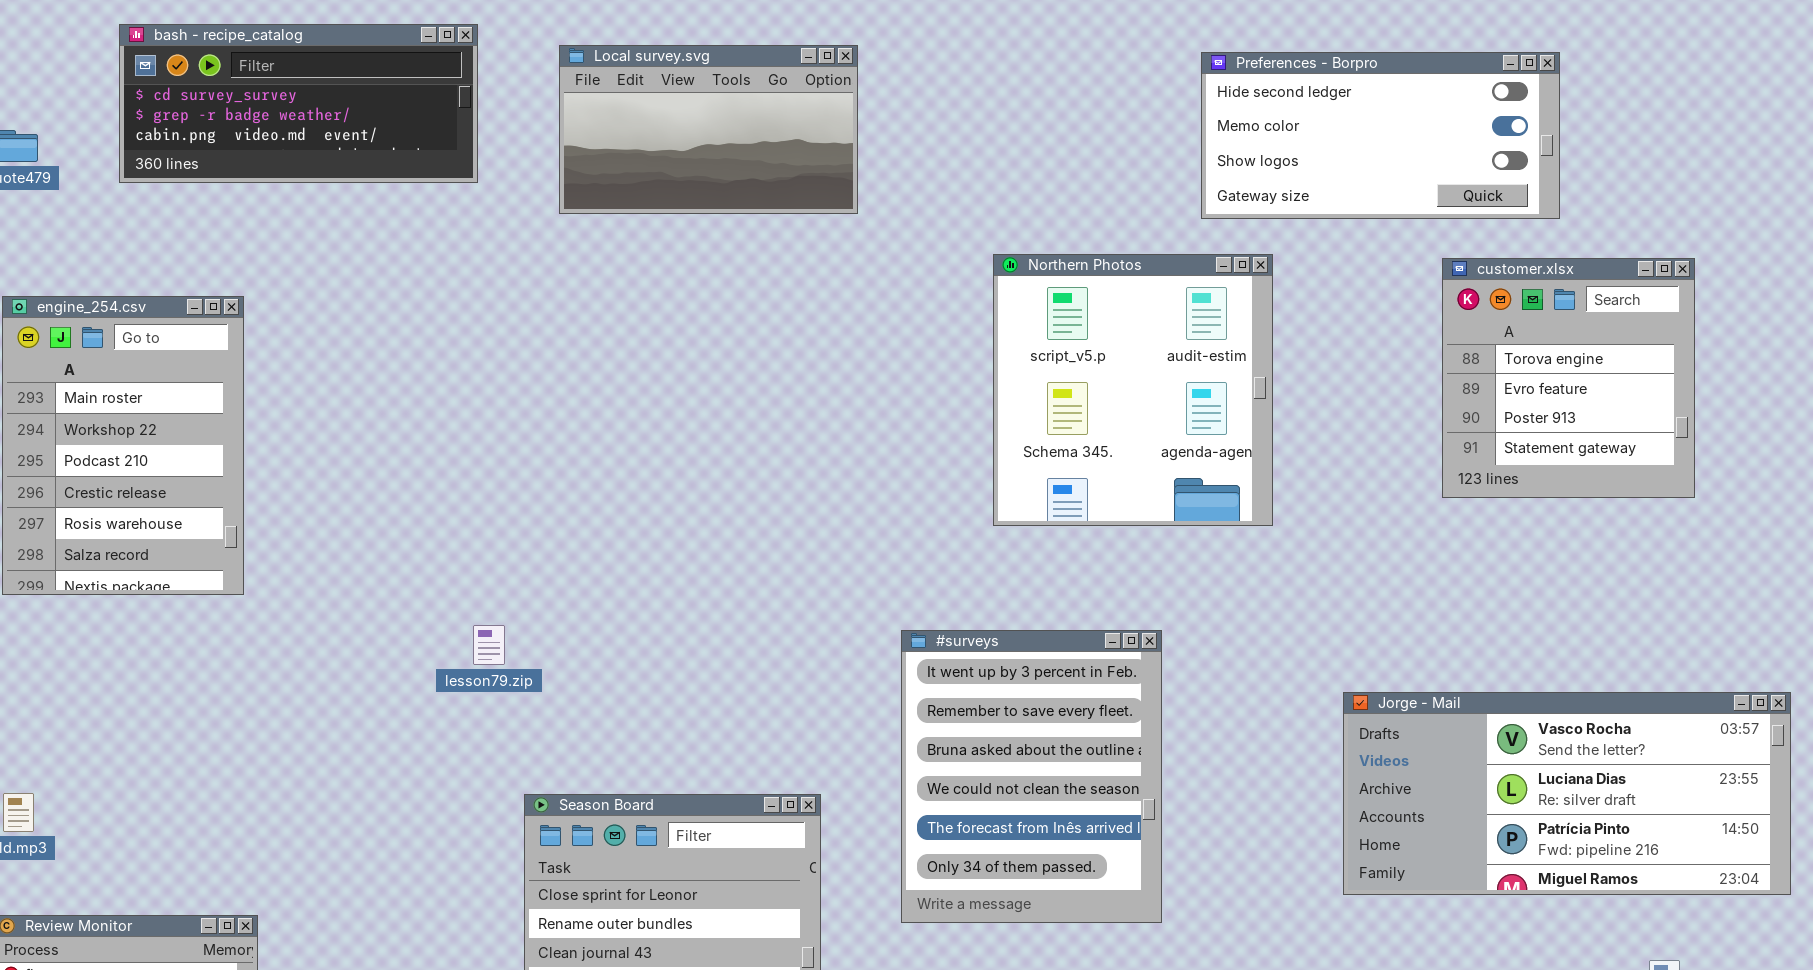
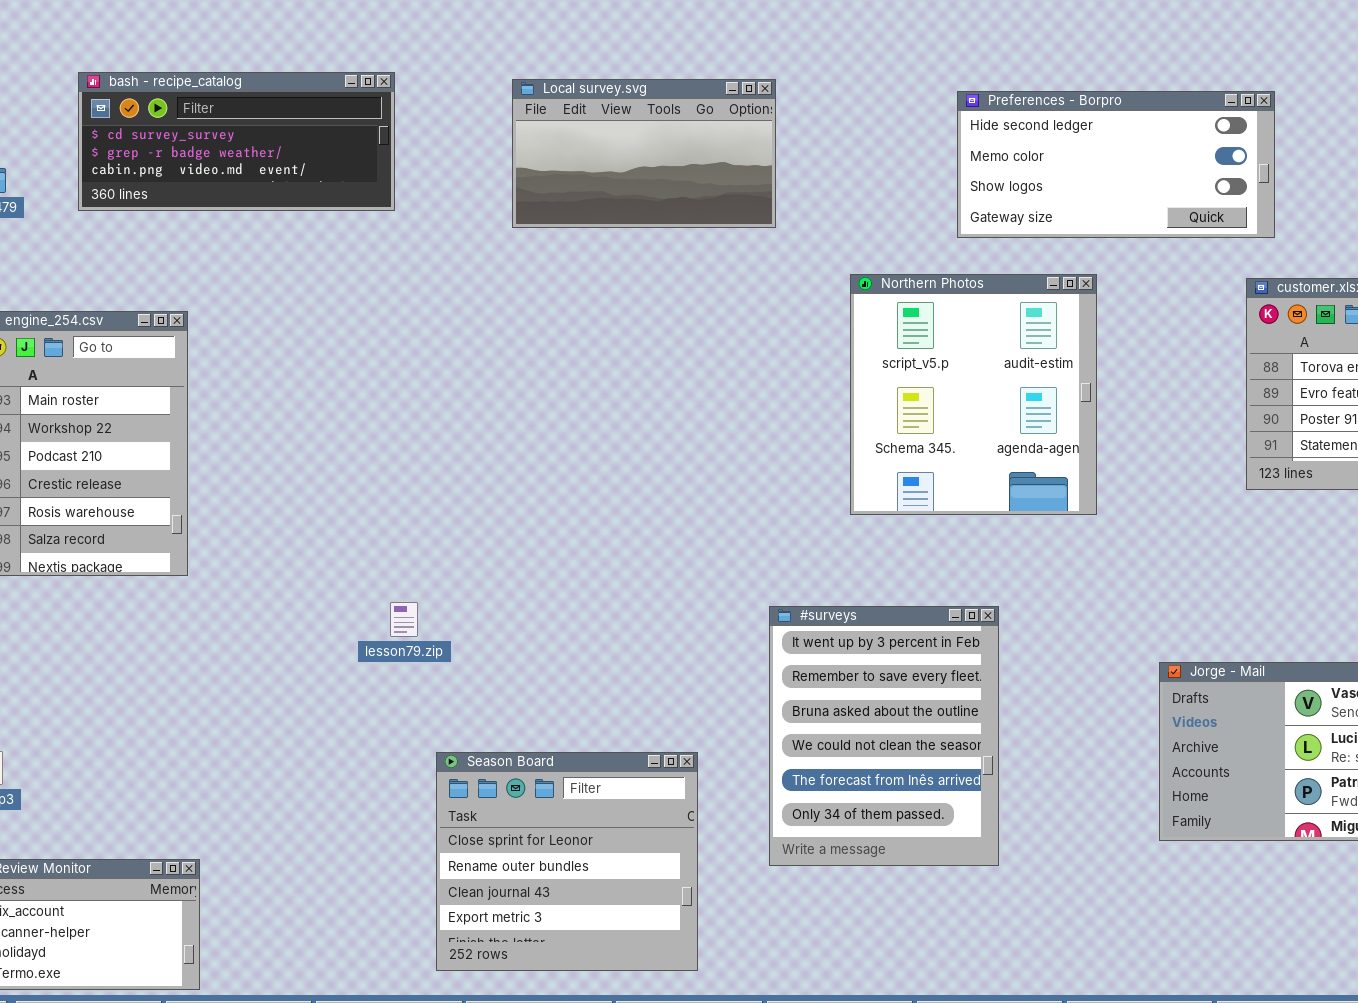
Local survey.svg: [559,45,858,214] -> [512,79,776,228], moved
Preferences - Borpro: [1201,52,1560,219] -> [957,91,1275,238], moved

